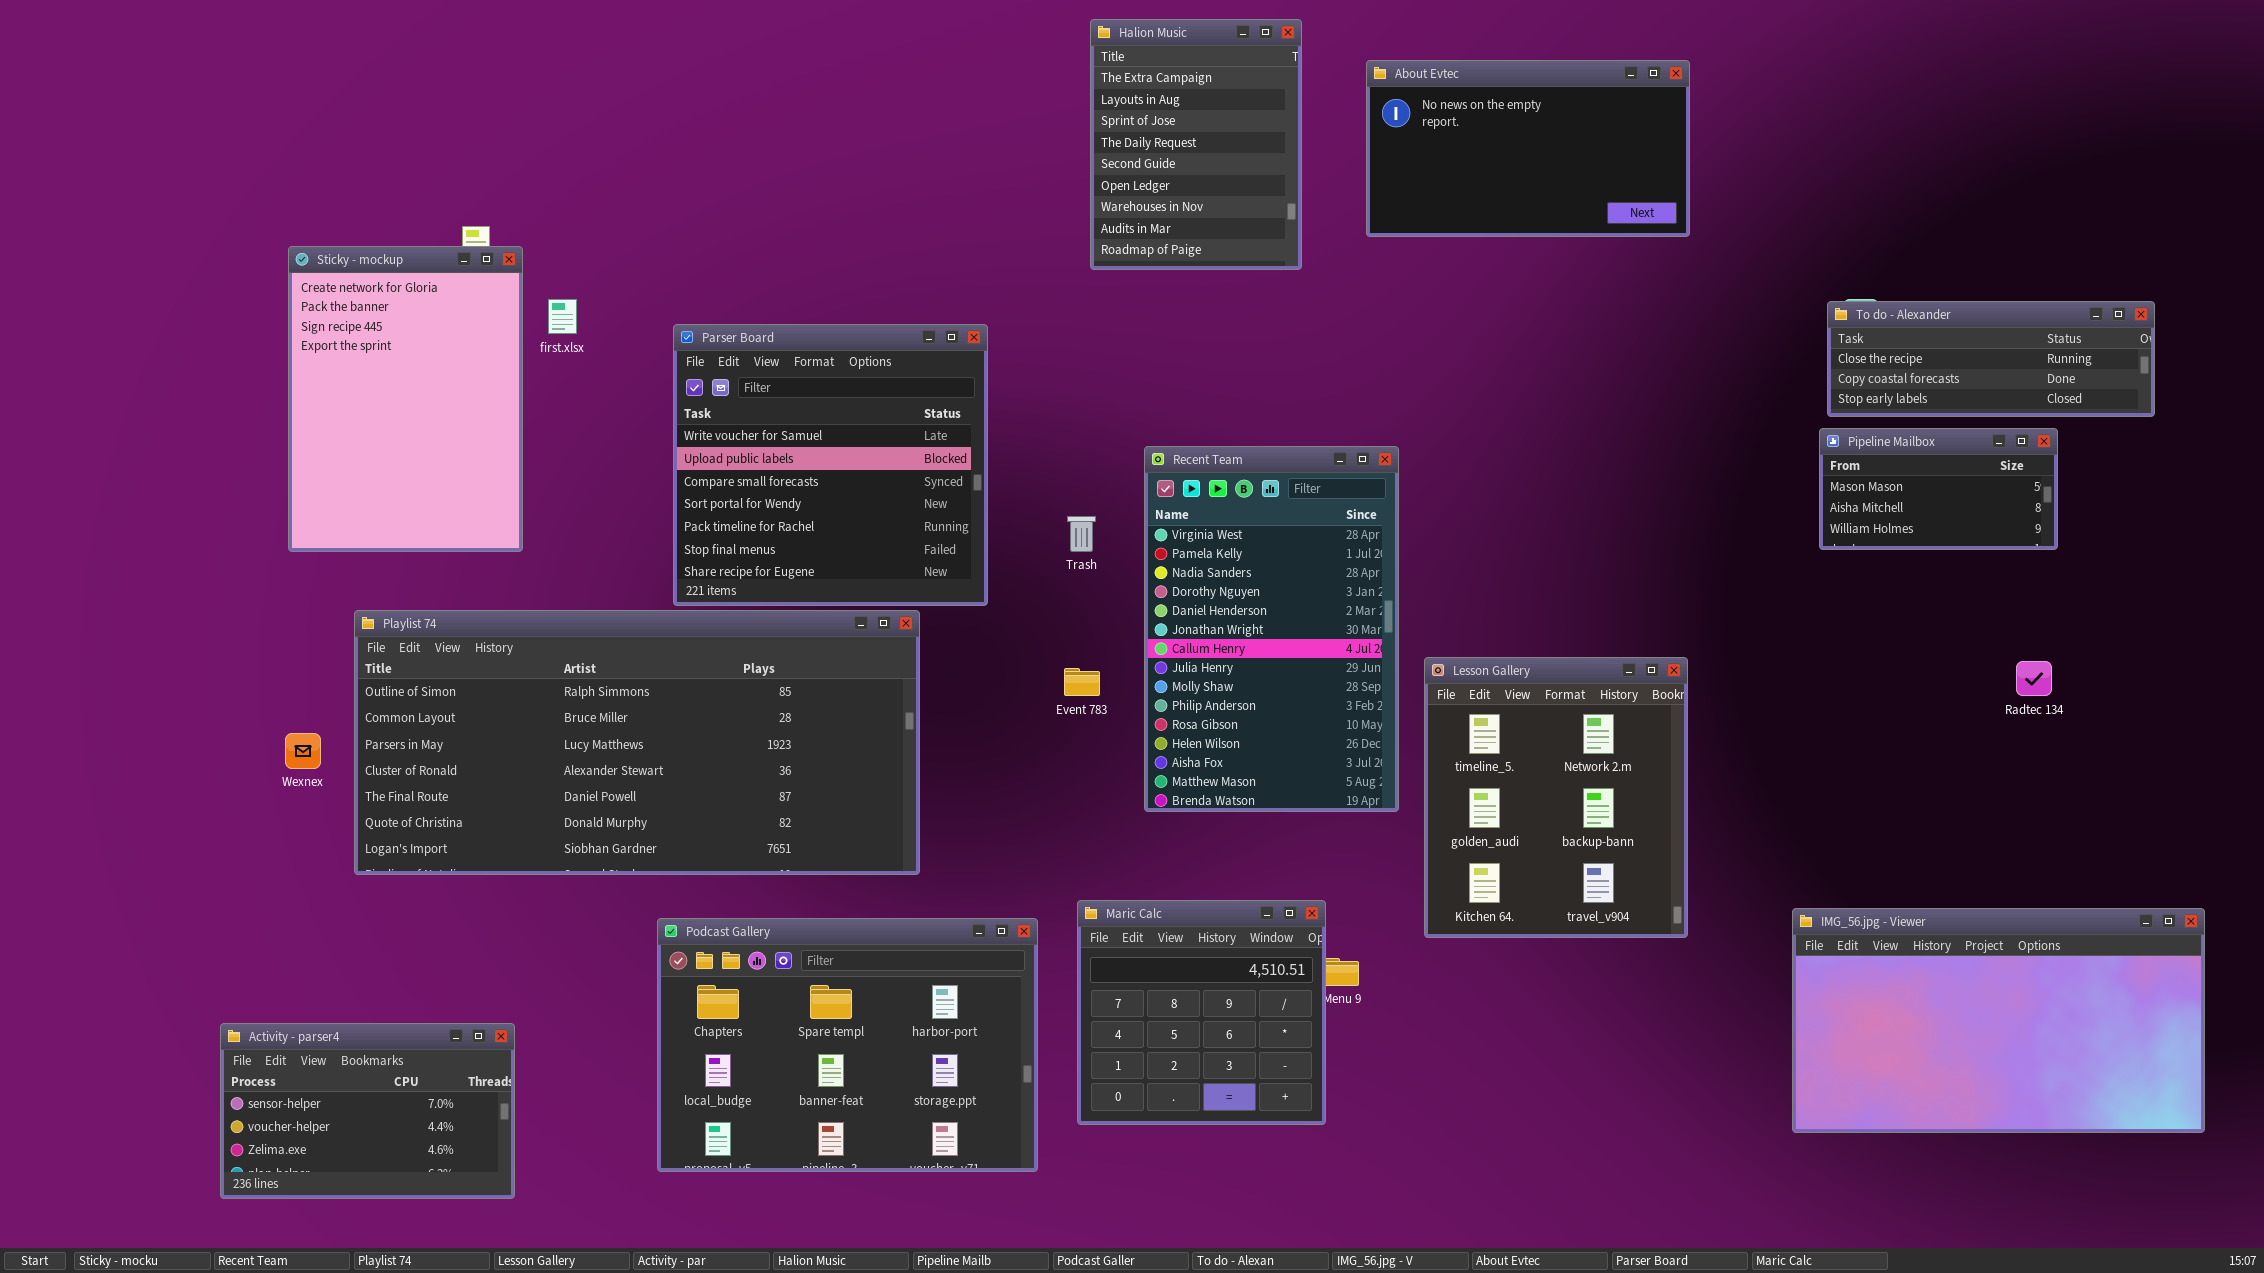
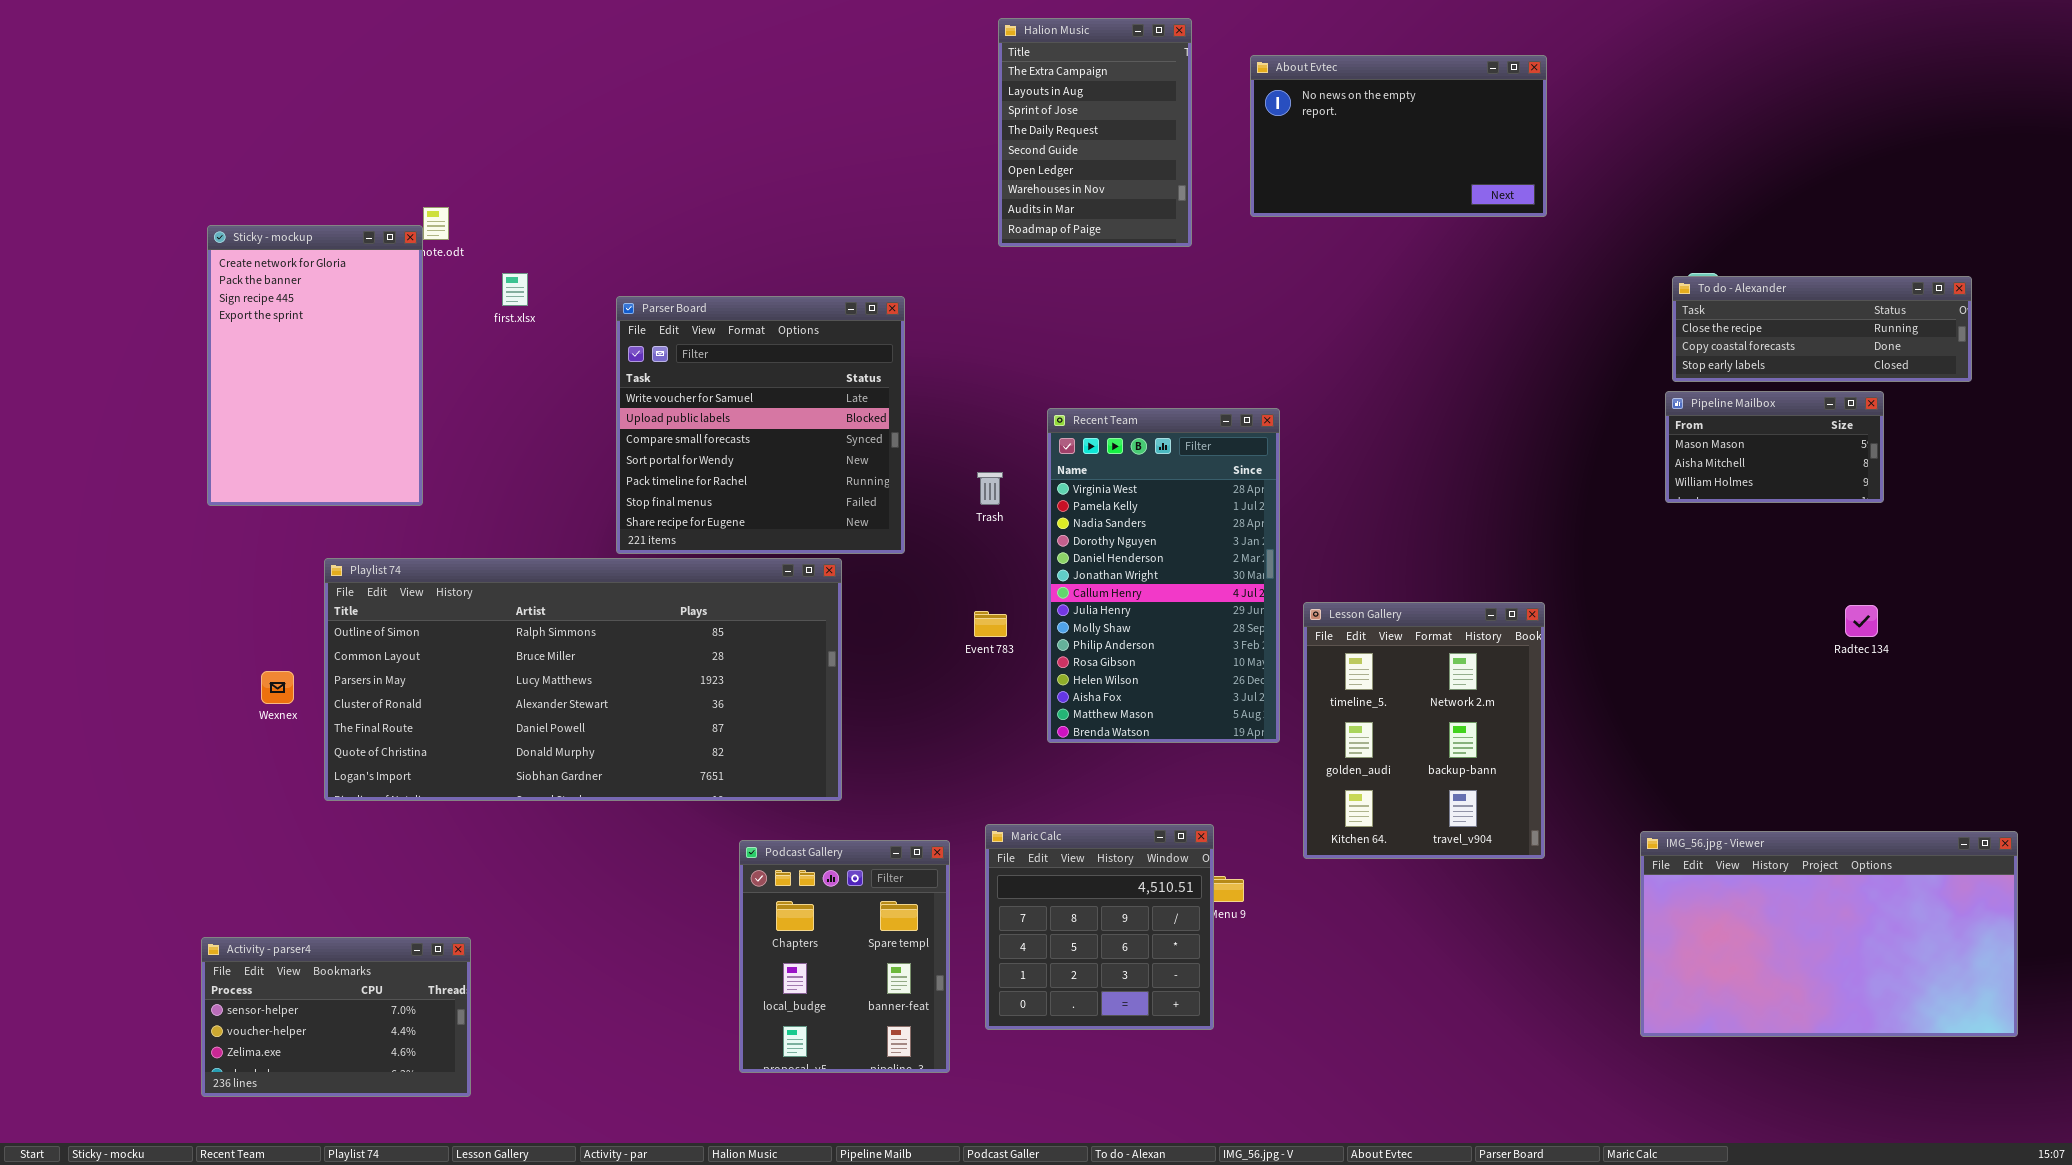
Sticky - mockup: [288,246,523,552] -> [207,225,423,506], moved
Podcast Gallery: [657,918,1038,1172] -> [739,840,950,1073], resized

